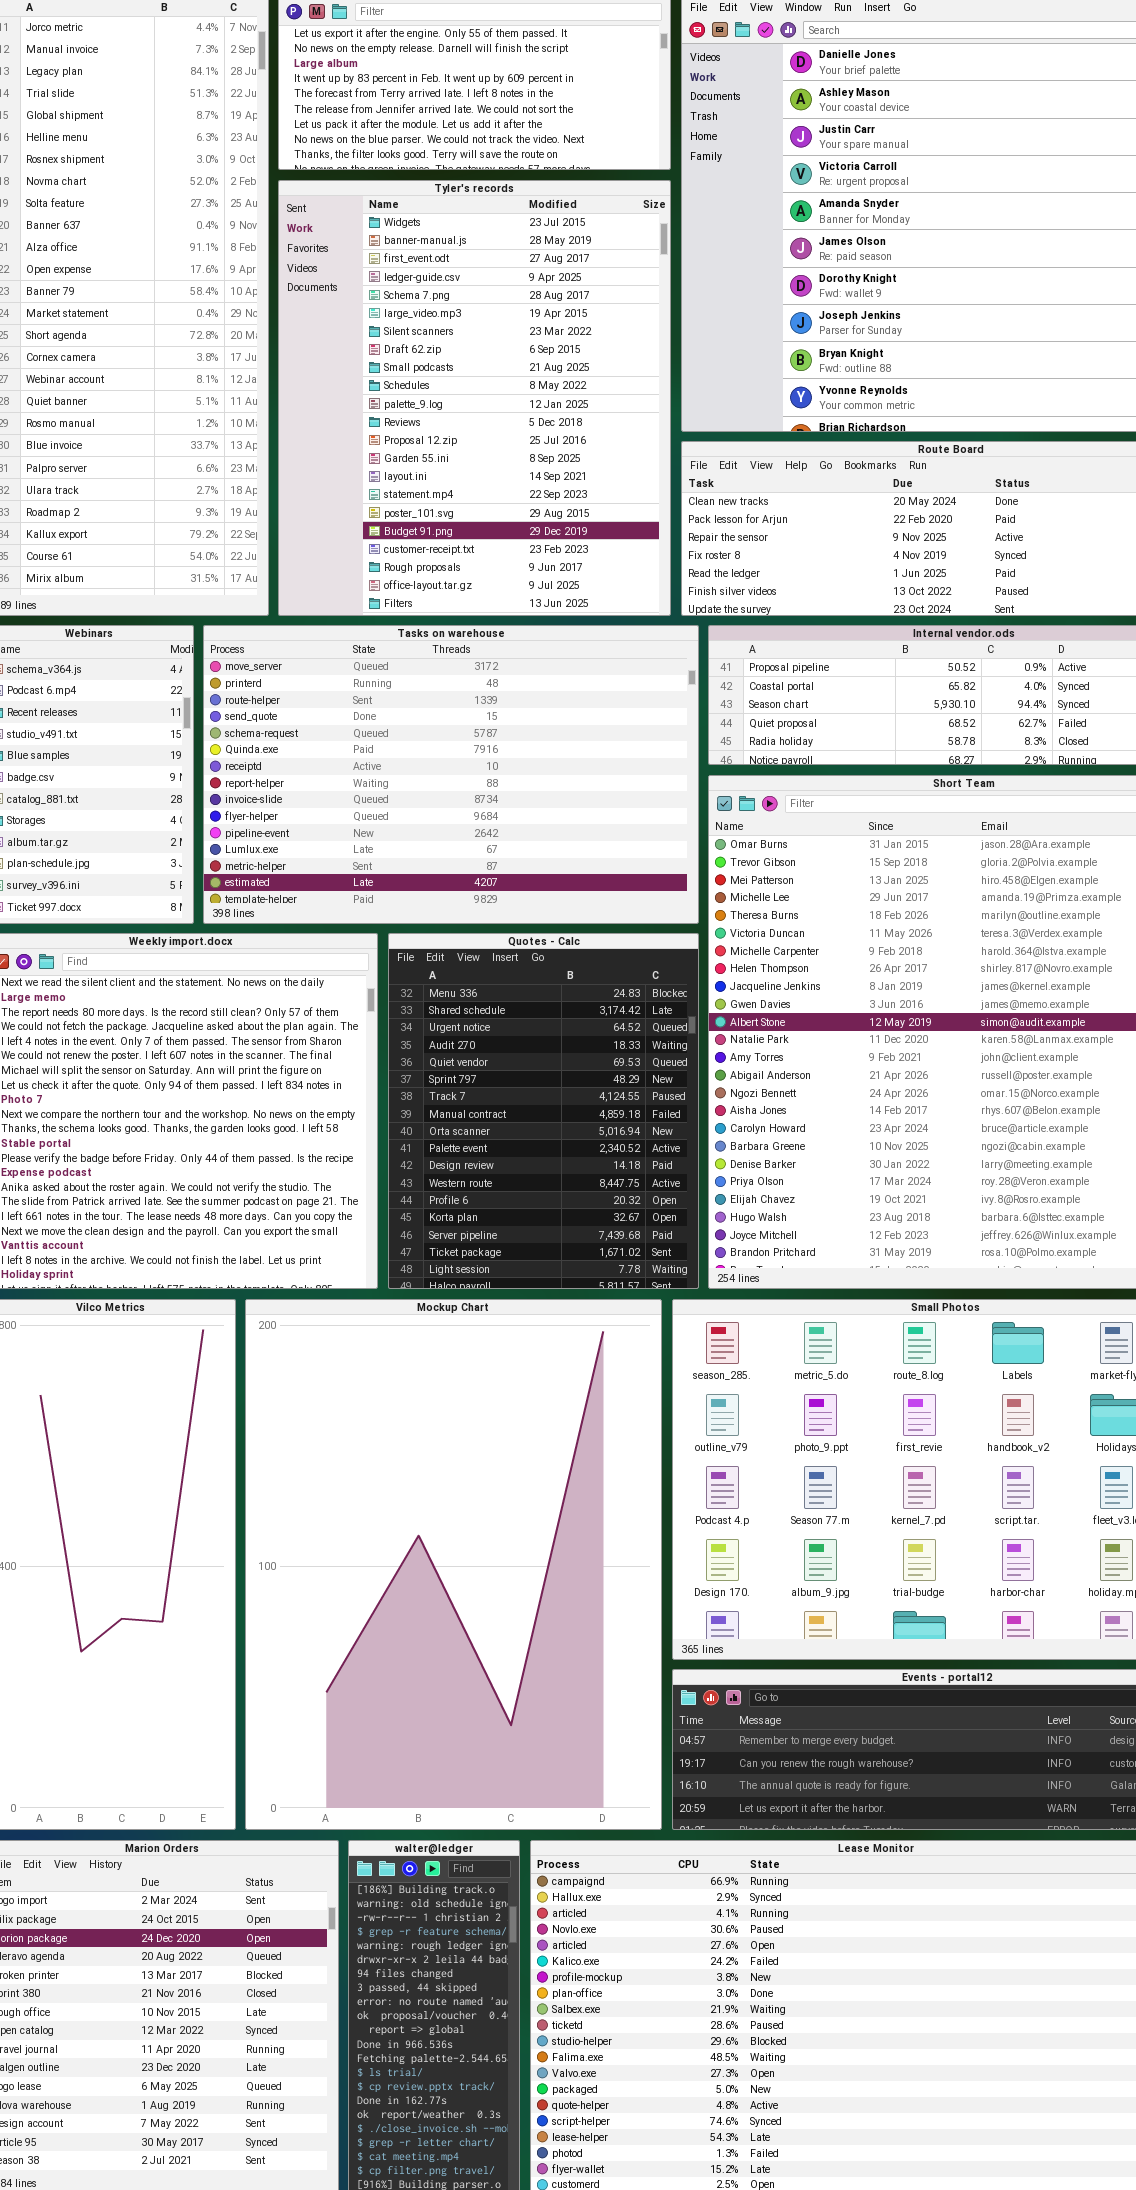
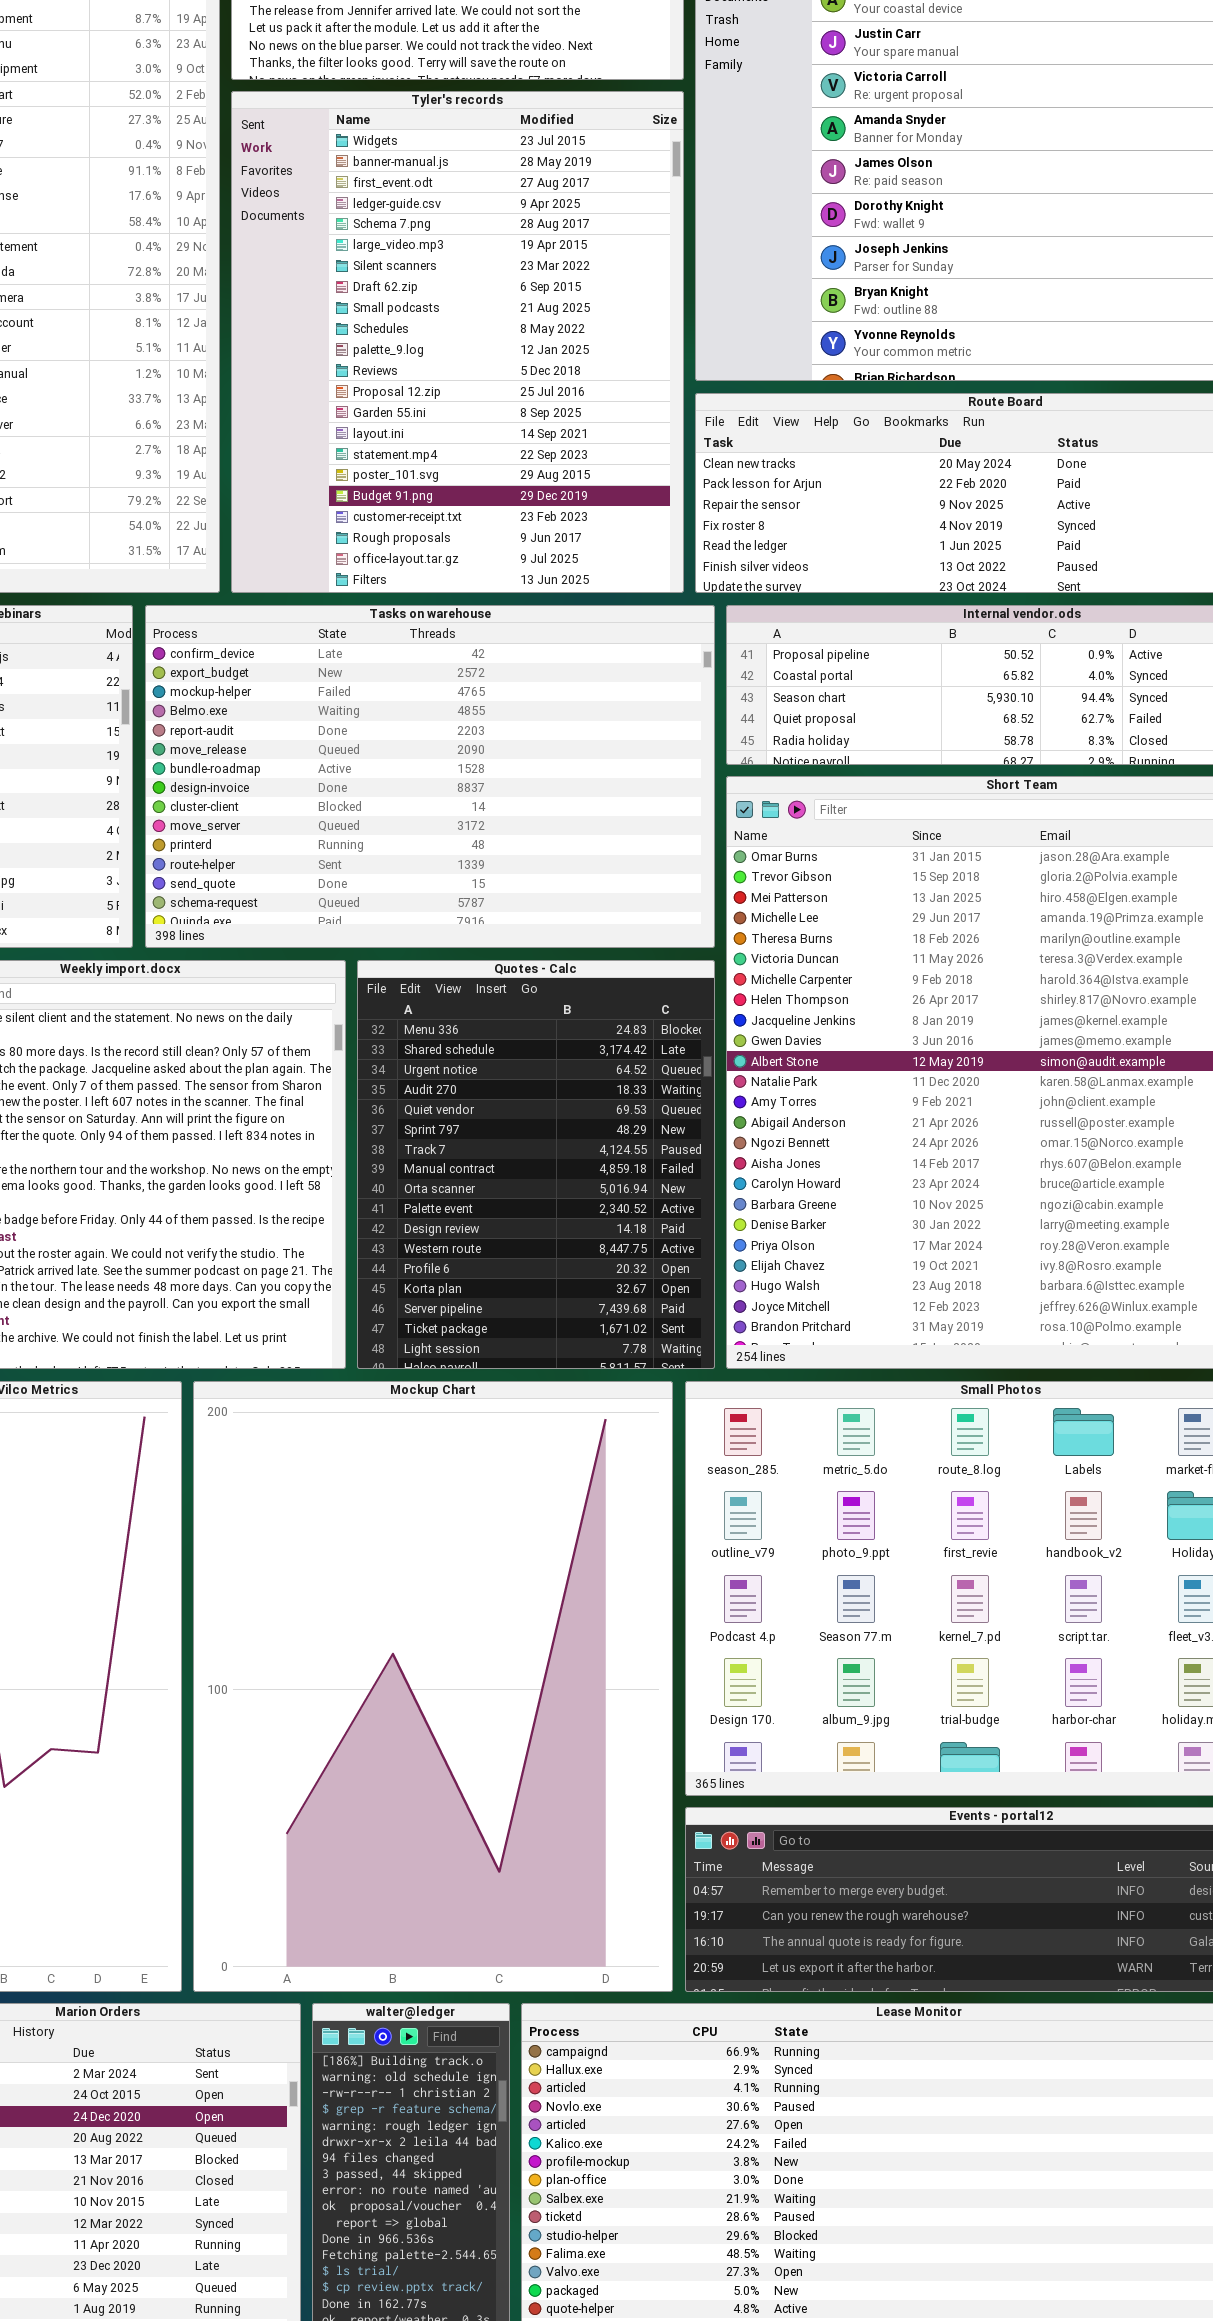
Tasks on warehouse: [203,625,699,924] -> [145,605,715,948], scrolled up 9 rows

